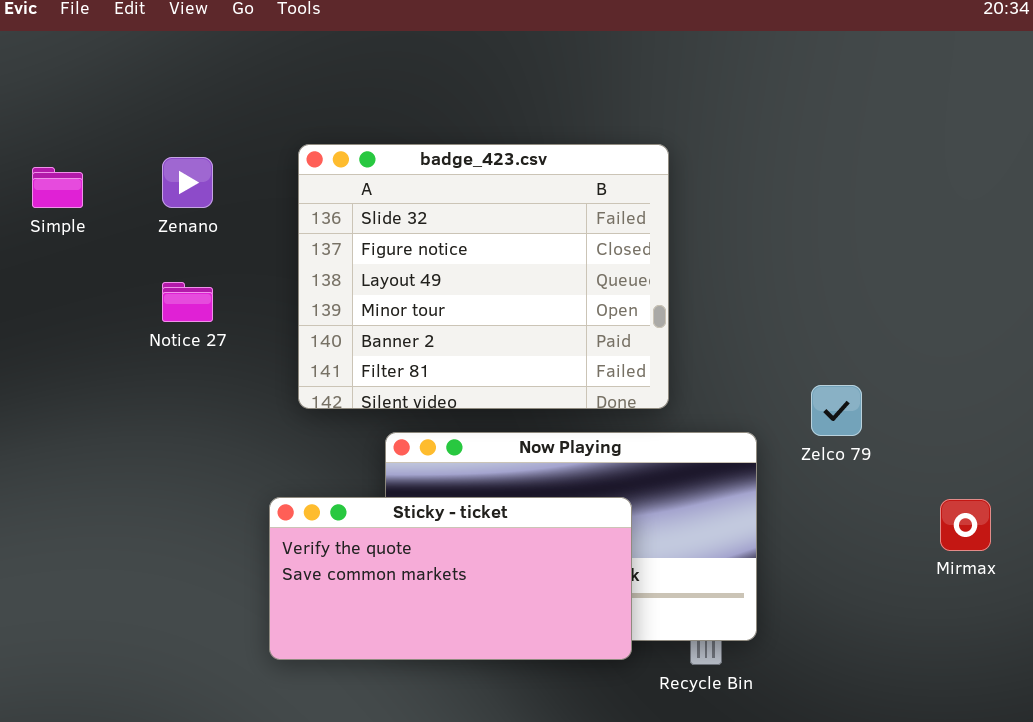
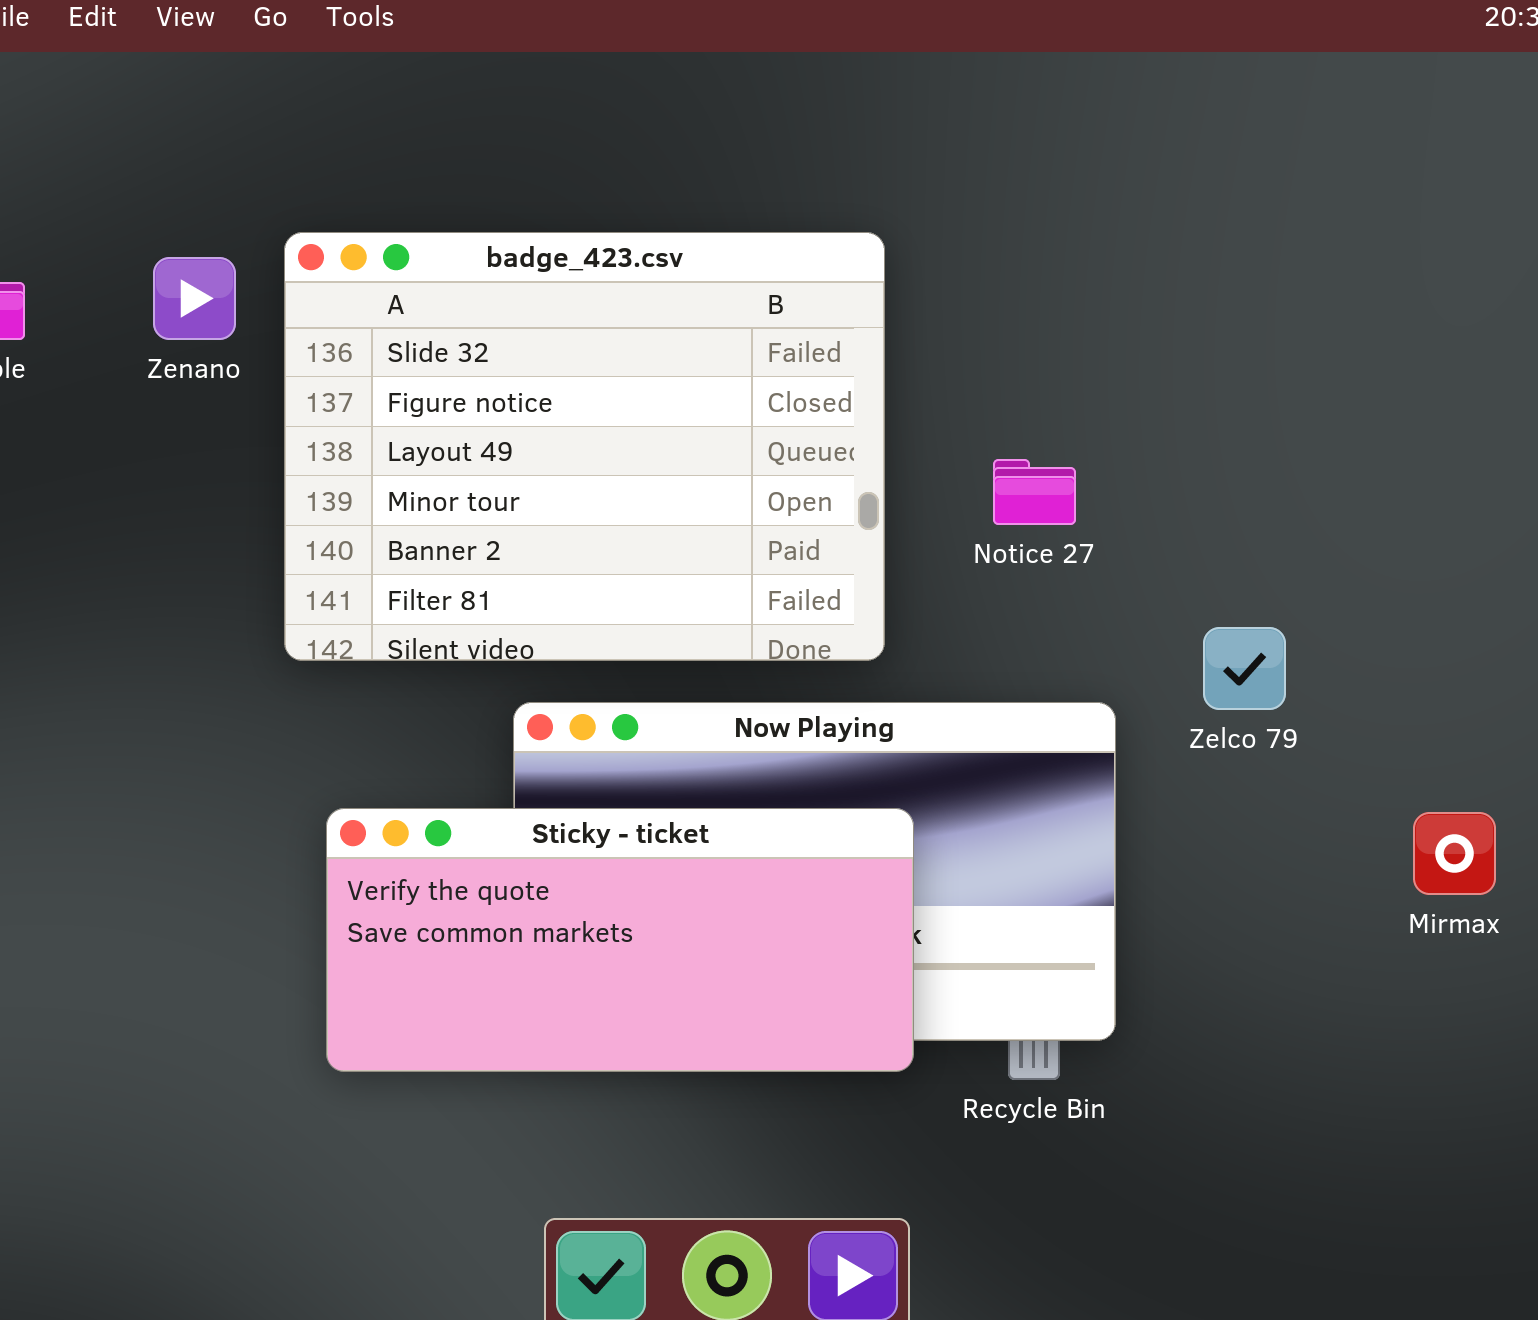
badge_423.csv: [298,144,669,409] -> [284,232,885,661], moved
Notice 27: [162,282,213,322] -> [993,459,1076,525], moved

